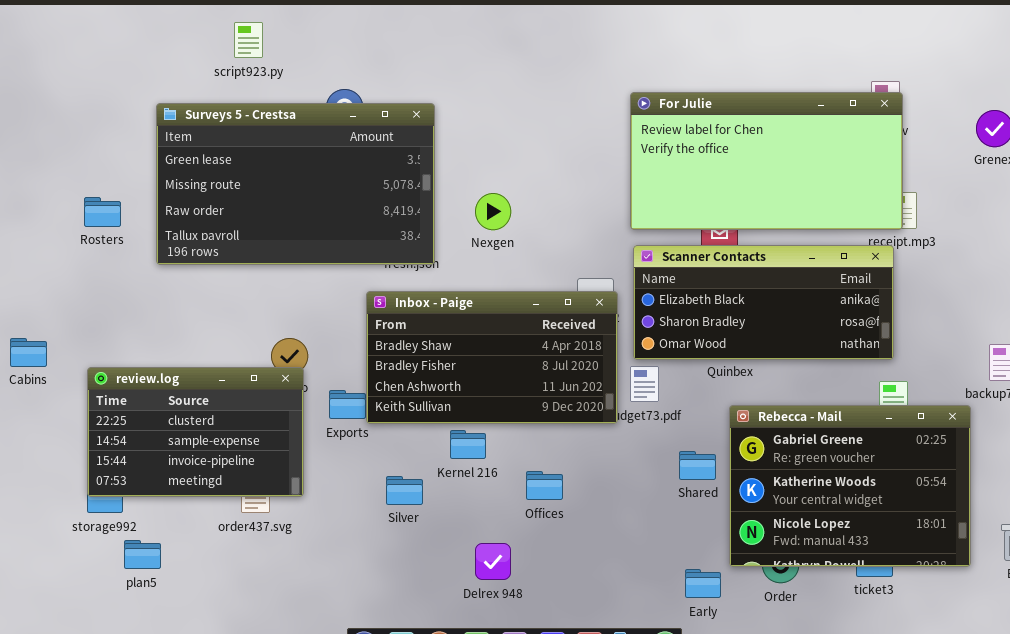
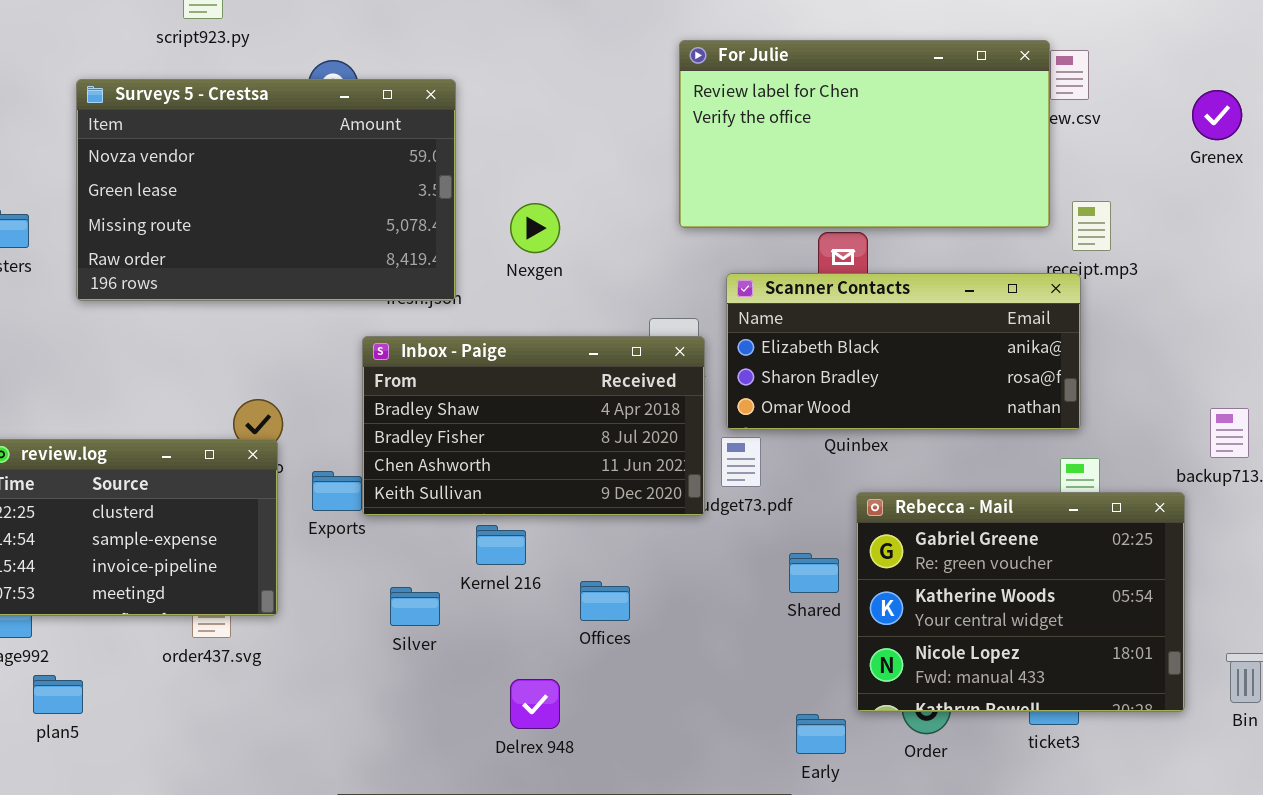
For Julie: [630,92,903,230] -> [679,40,1050,228], moved
Surveys 5 - Crestsa: [156,103,435,265] -> [76,79,456,301], scrolled up 1 row

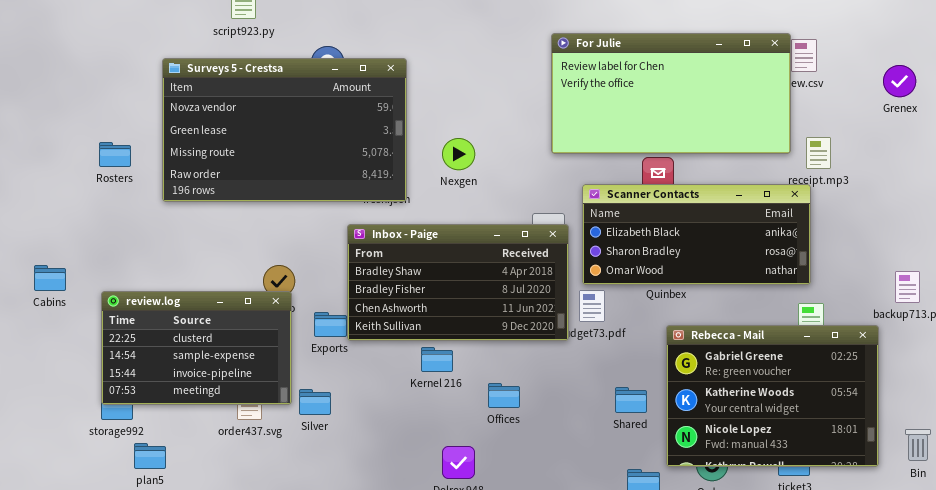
Shared: [789,553,839,593] -> [615,387,647,413], moved
Silver: [390,587,440,626] -> [299,389,331,415], moved

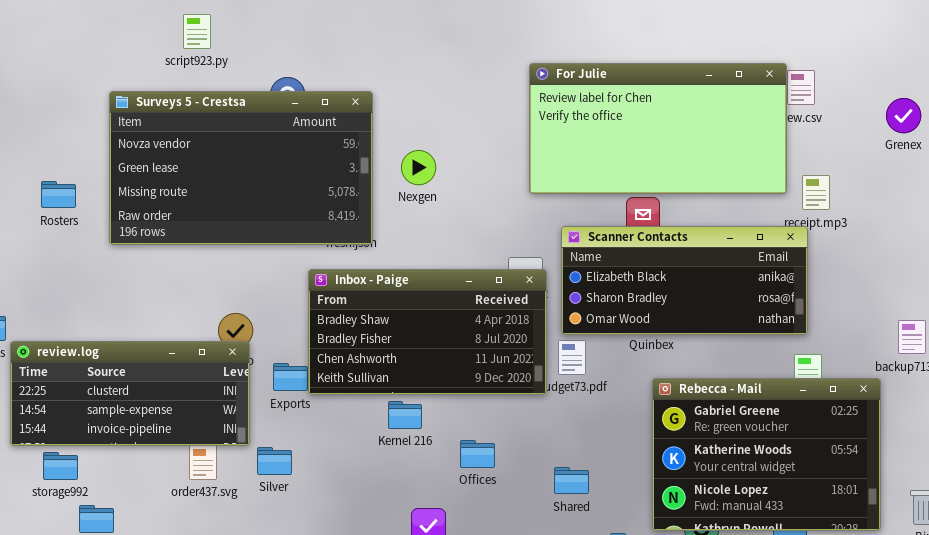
Nexgen: [442,138,475,170] -> [401,150,436,185], moved
review.log: [101,291,292,405] -> [10,341,250,446], resized
Shared: [615,387,647,413] -> [554,467,589,494], moved

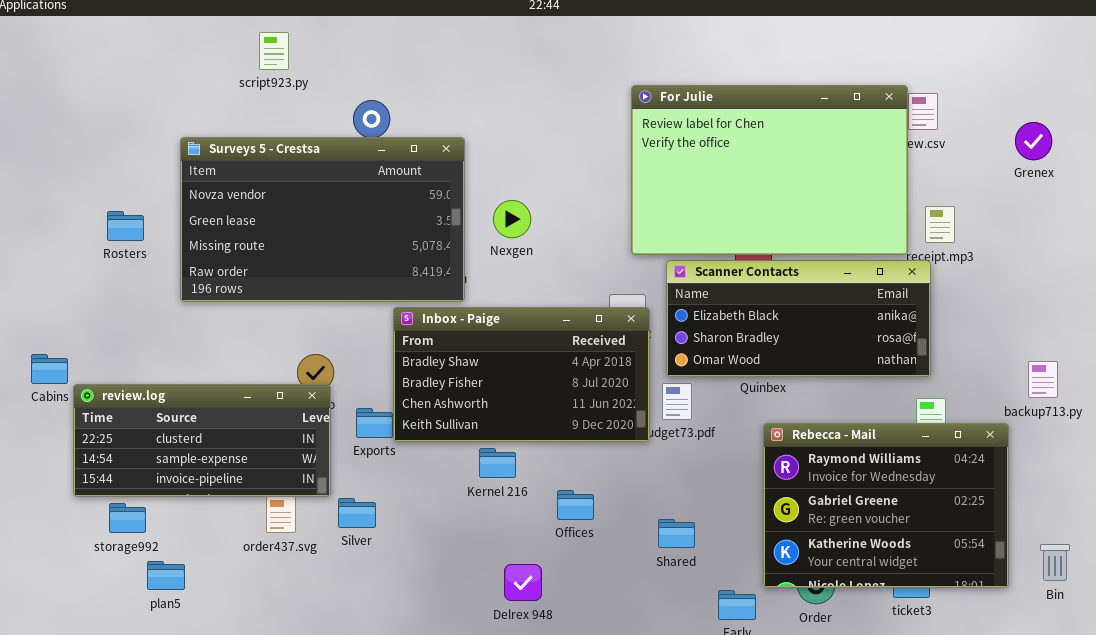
For Julie: [529,63,787,194] -> [631,85,908,255], resized
Surveys 5 - Crestsa: [109,91,373,245] -> [180,137,465,302], moved
Nexgen: [401,150,436,185] -> [493,200,531,238], moved
Rebecca - Mail: [652,378,881,531] -> [763,423,1009,588], scrolled up 1 row

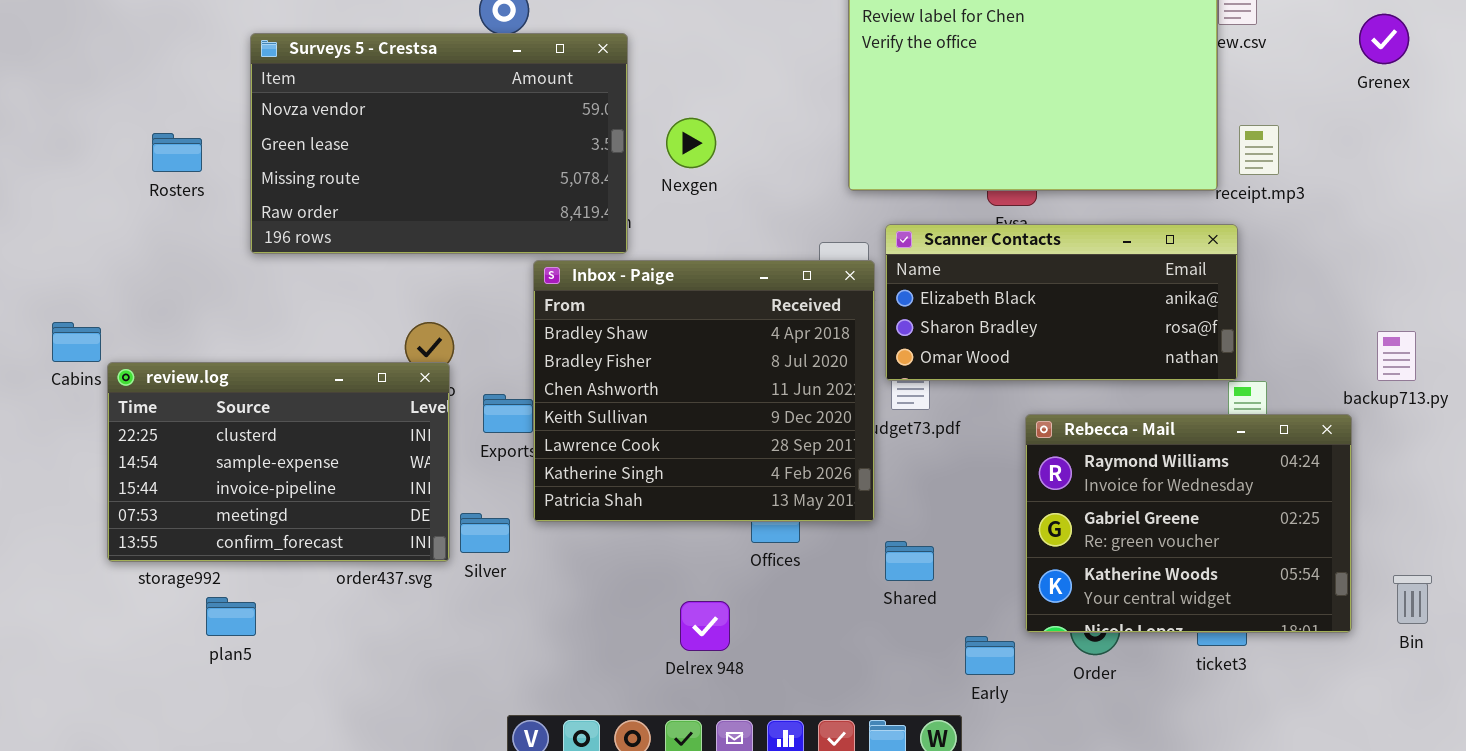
Scanner Contacts: [666,260,931,377] -> [885,224,1238,381], moved
Inbox - Paige: [393,307,650,442] -> [533,260,875,522], resized
review.log: [73,384,331,497] -> [107,362,450,562], resized

